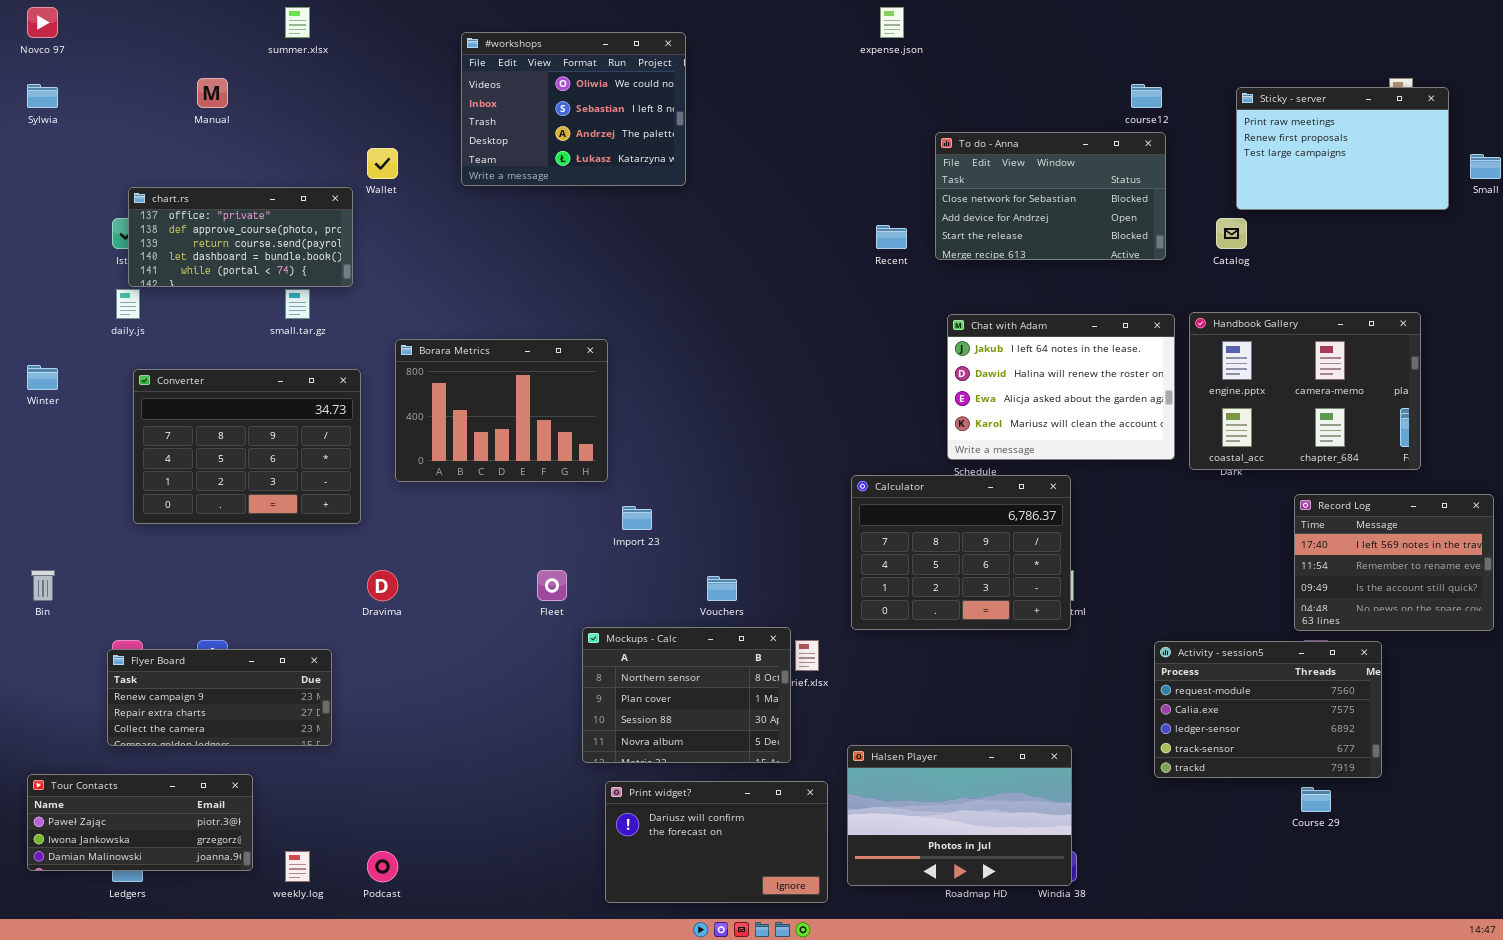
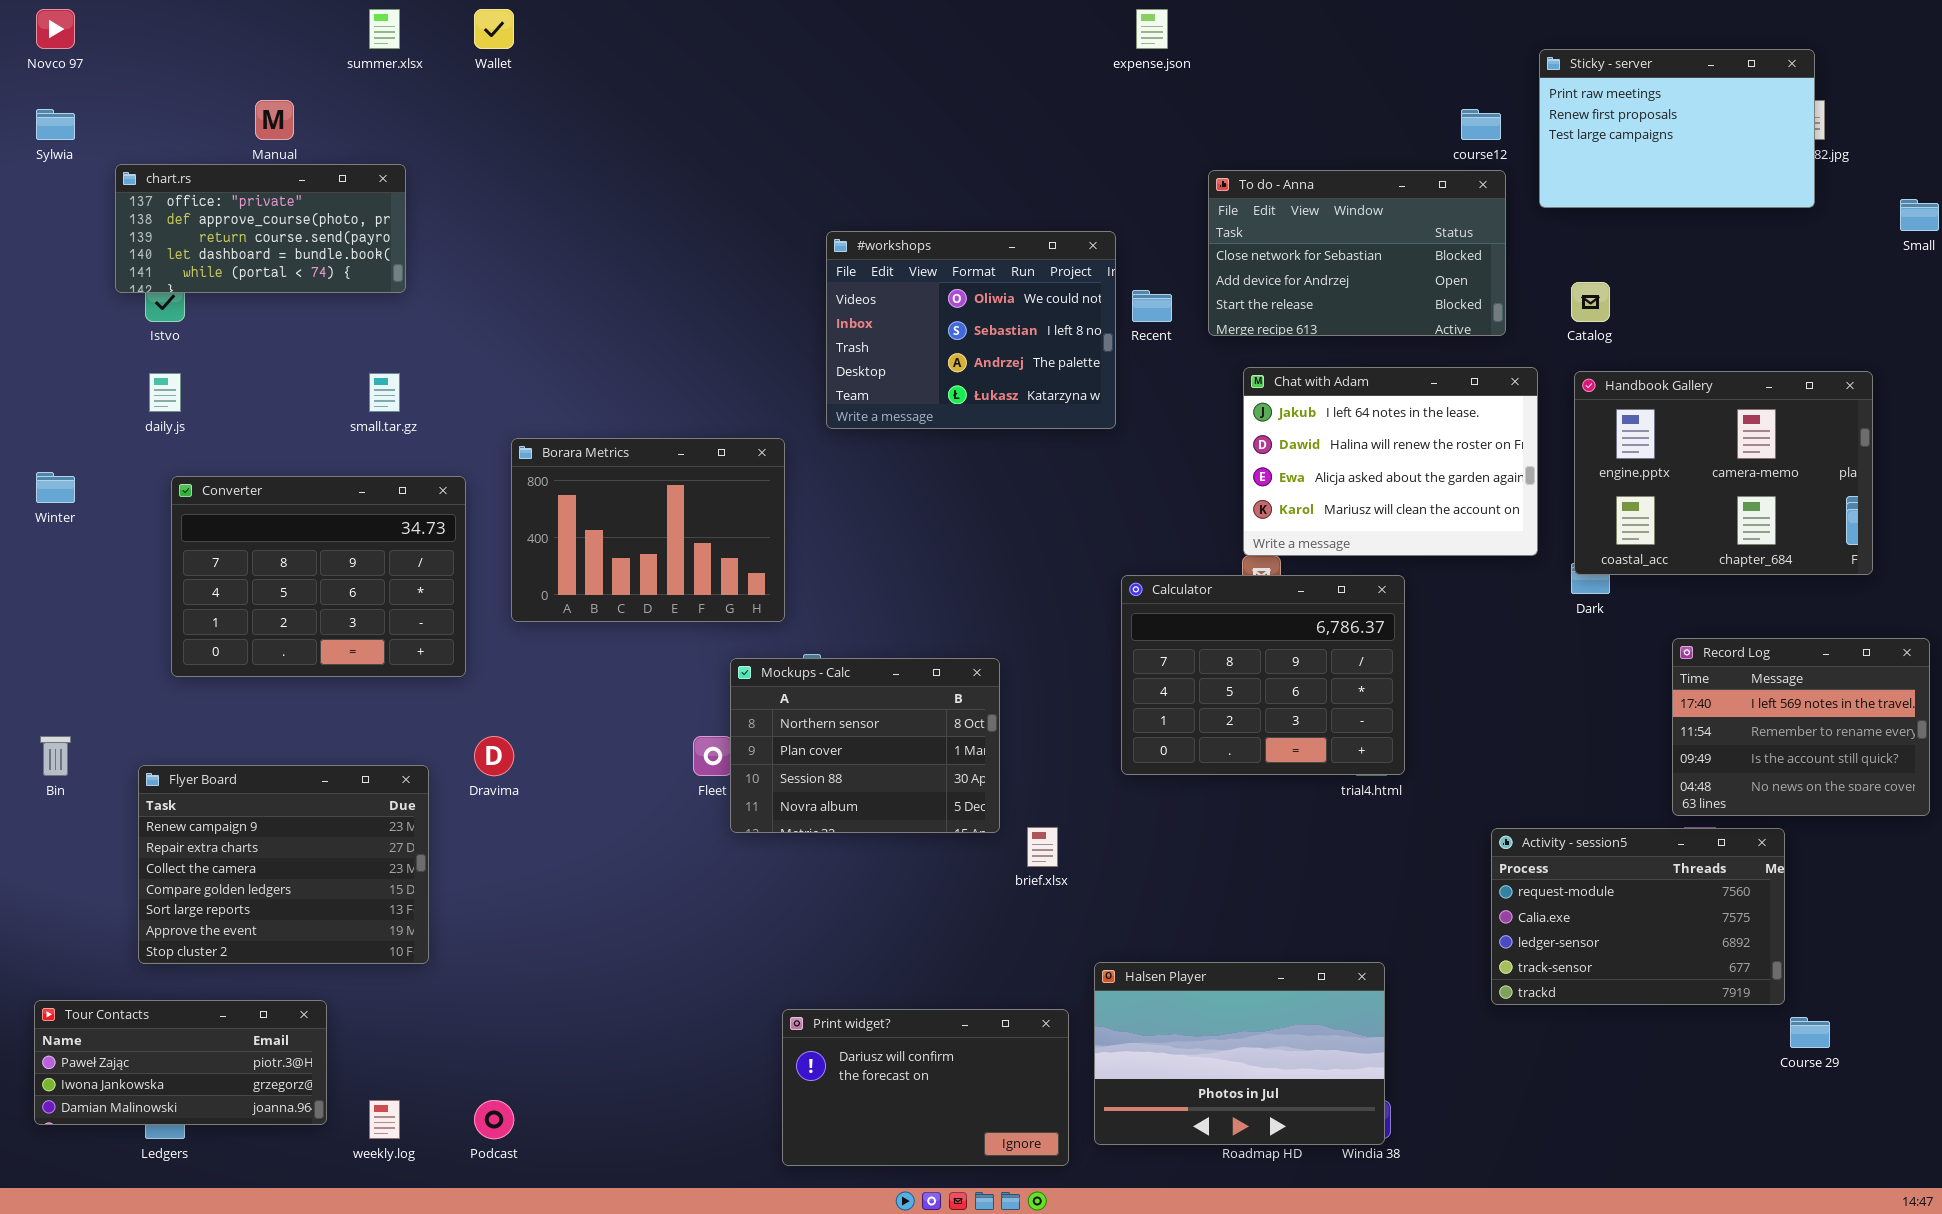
#workshops: [461,32,686,186] -> [826,231,1116,429], moved
Sticky - server: [1236,87,1449,210] -> [1539,49,1815,208], moved
Wallet: [367,148,398,179] -> [474,9,514,49], moved
chart.rs: [128,187,353,287] -> [115,164,406,293], moved
Handbook Gallery: [1189,312,1421,470] -> [1574,371,1873,575], moved
Chat with Adam: [947,314,1175,460] -> [1243,367,1538,556], moved
Calculator: [851,475,1071,630] -> [1121,575,1405,775], moved
Mockups - Calc: [582,627,791,763] -> [730,658,1000,833], moved
Flyer Board: [107,649,332,746] -> [138,765,429,964], resized
Course 29: [1301,787,1331,812] -> [1790,1017,1830,1048], moved

